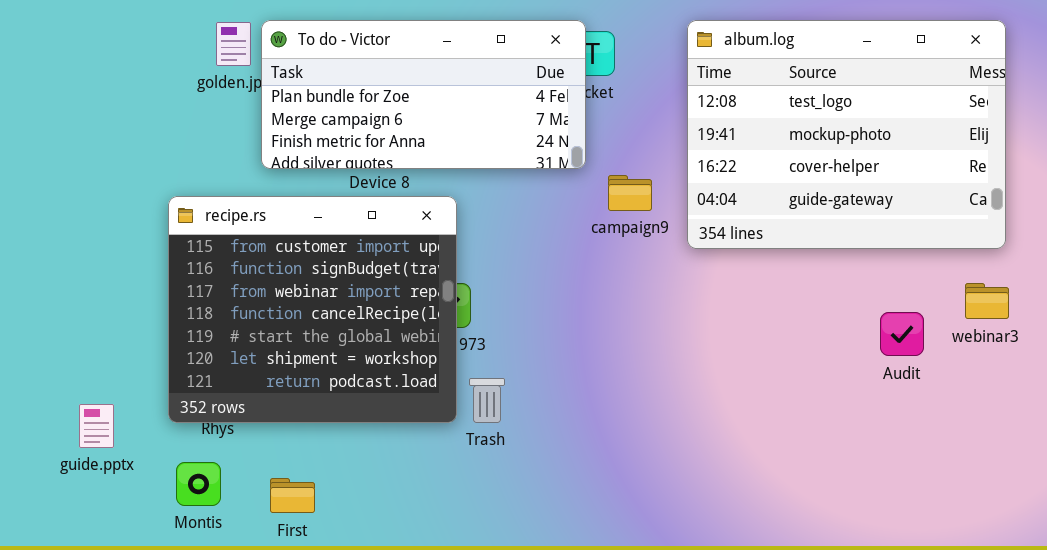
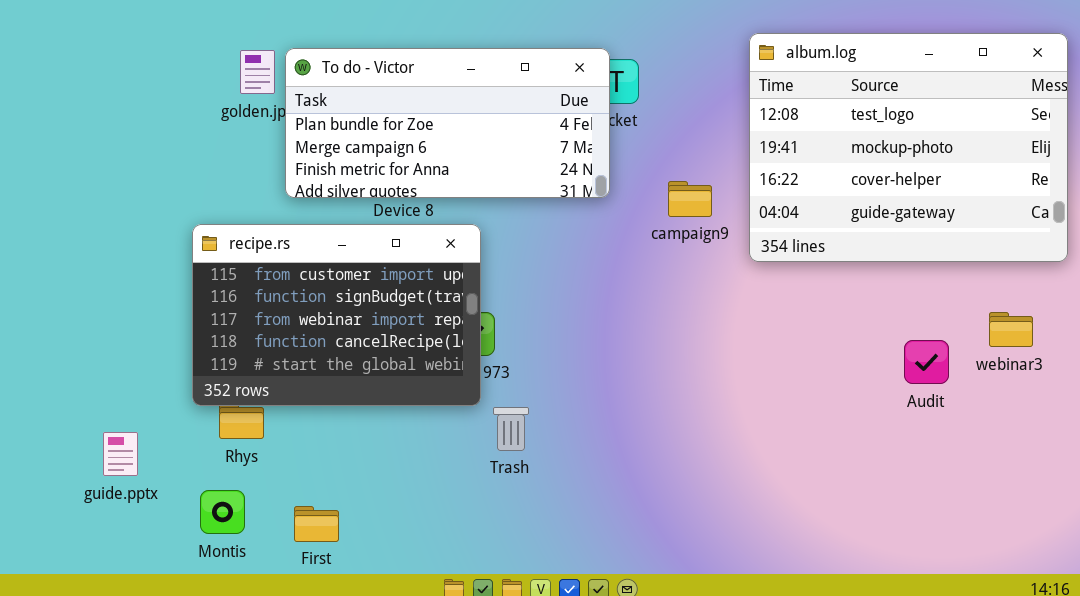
album.log: [687,20,1006,249] -> [749,33,1068,262], moved
campaign9: [608,175,652,211] -> [668,181,712,217], moved
recipe.rs: [168,196,457,423] -> [192,224,481,406], resized

